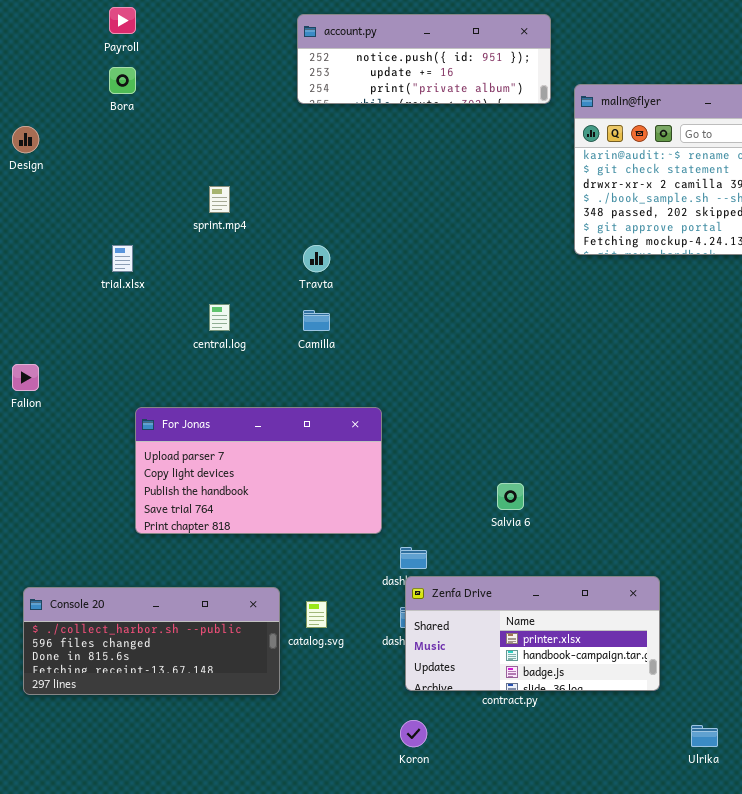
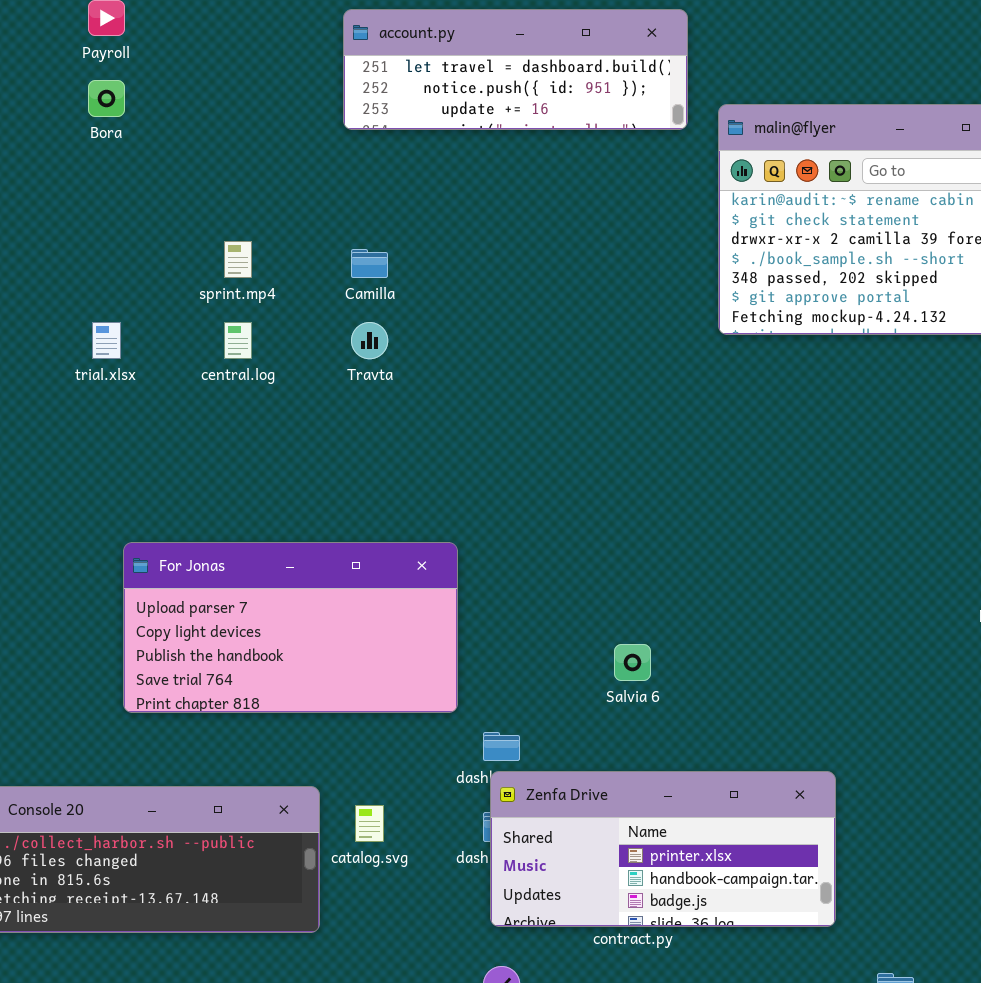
account.py: [297,14,551,104] -> [343,9,688,130], scrolled up 1 row
central.log: [209,304,230,331] -> [224,322,252,359], moved
Camilla: [303,310,330,331] -> [351,249,388,278], moved

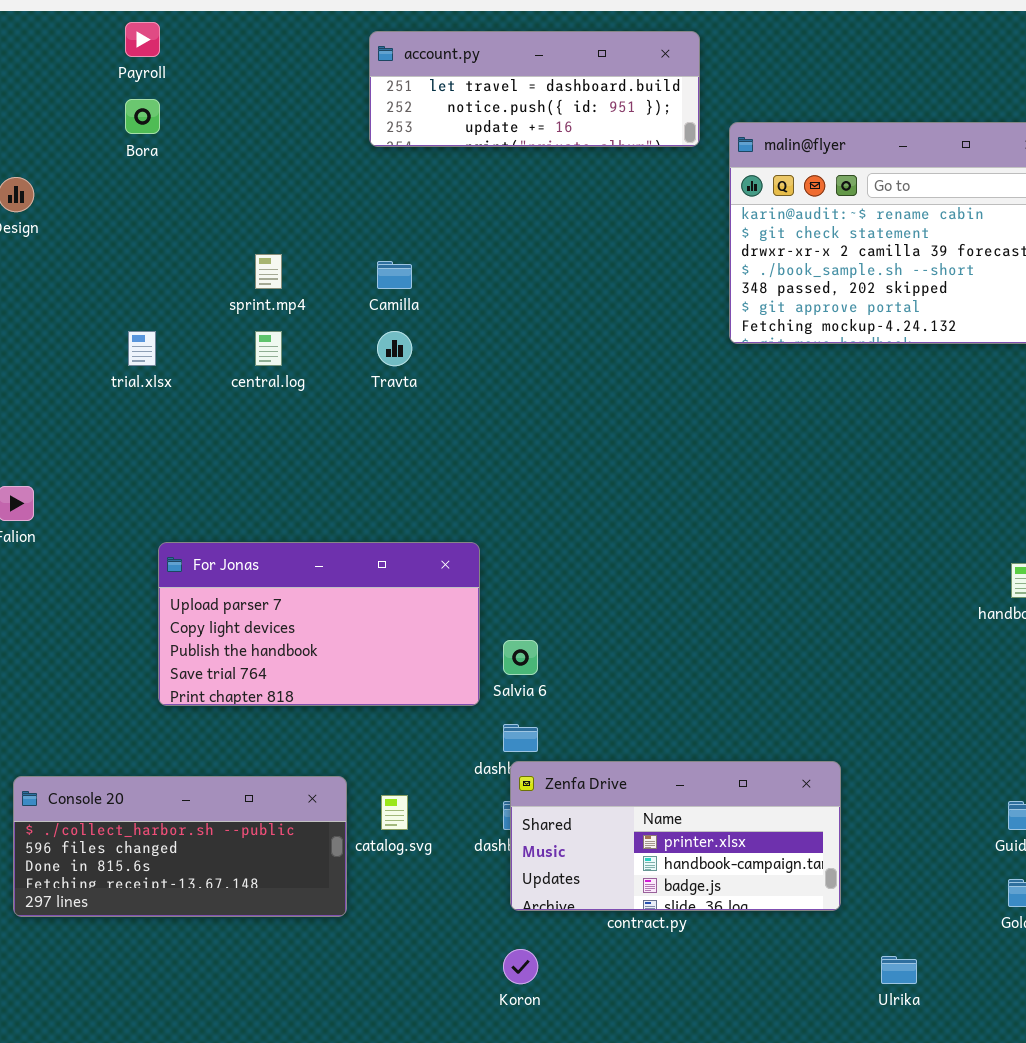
Salvia 6: [614,644,651,681] -> [503,640,538,675], moved

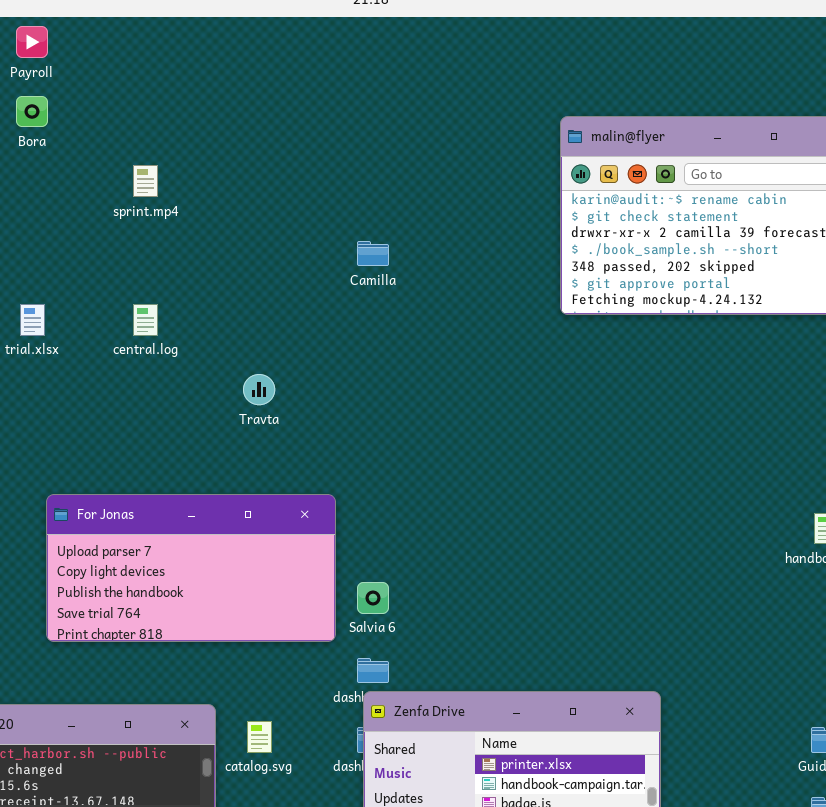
account.py: [369,31,700,147] -> none, closed
sprint.mp4: [255,254,282,289] -> [133,165,158,197], moved
Camilla: [377,261,412,289] -> [357,241,389,266], moved
Travta: [377,331,412,366] -> [243,374,275,405], moved

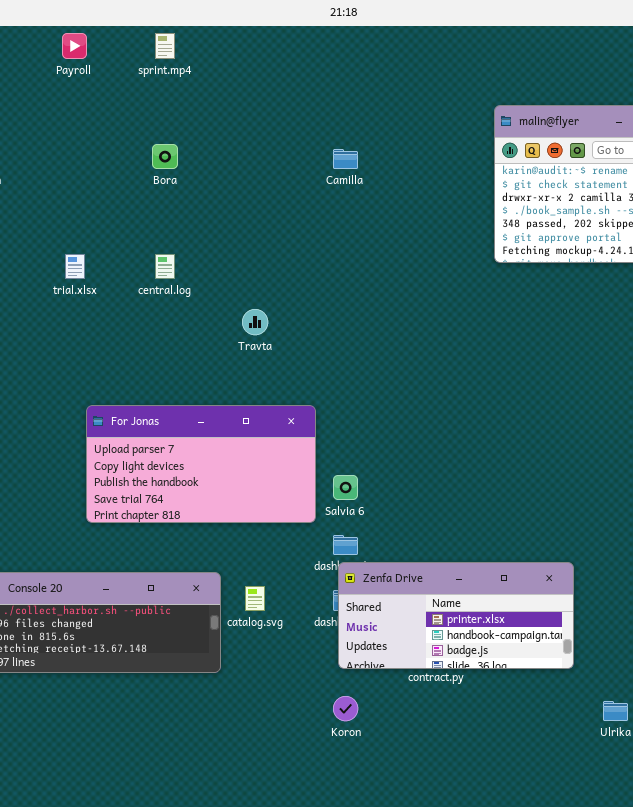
Bora: [16,96,48,127] -> [152,144,178,169], moved
sprint.mp4: [133,165,158,197] -> [155,33,175,59], moved
Camilla: [357,241,389,266] -> [333,149,358,169], moved

